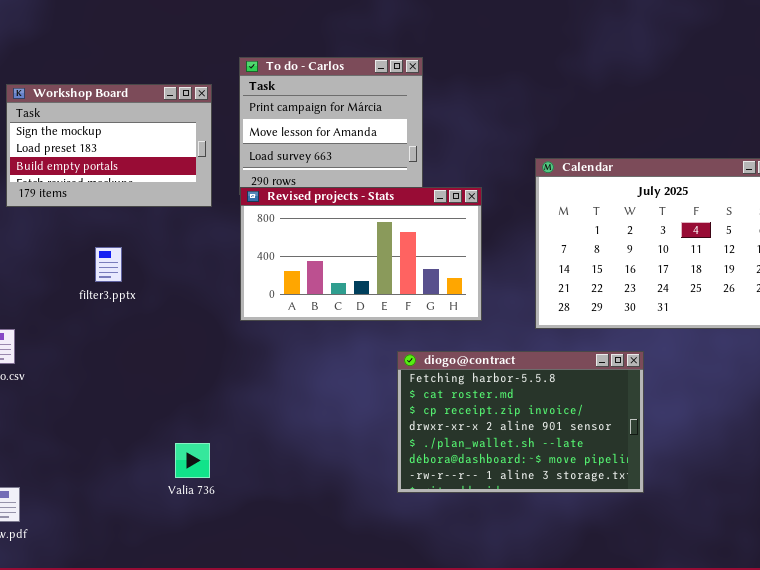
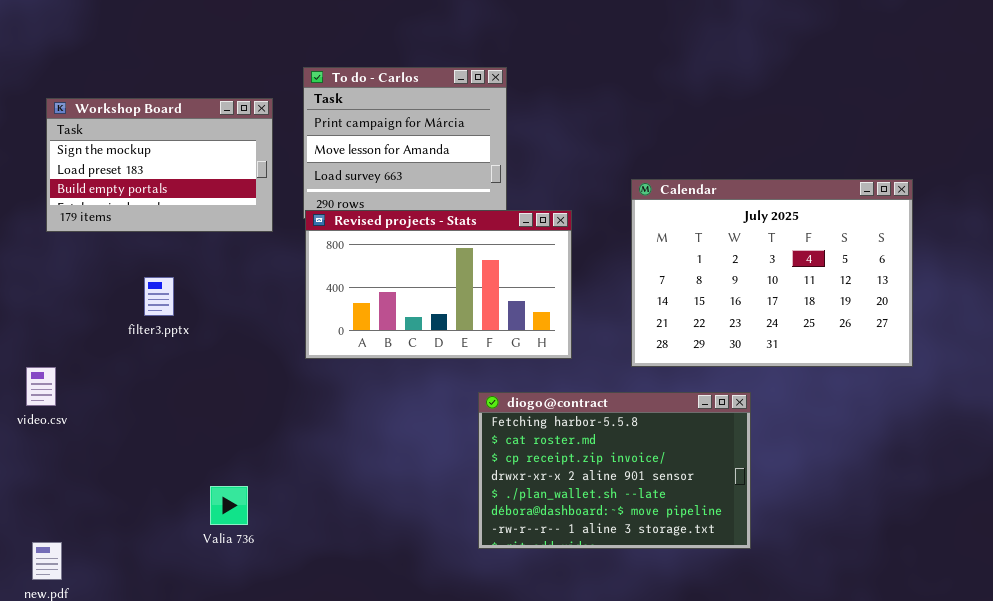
Valia 736: [175,443,210,478] -> [210,486,248,525], moved

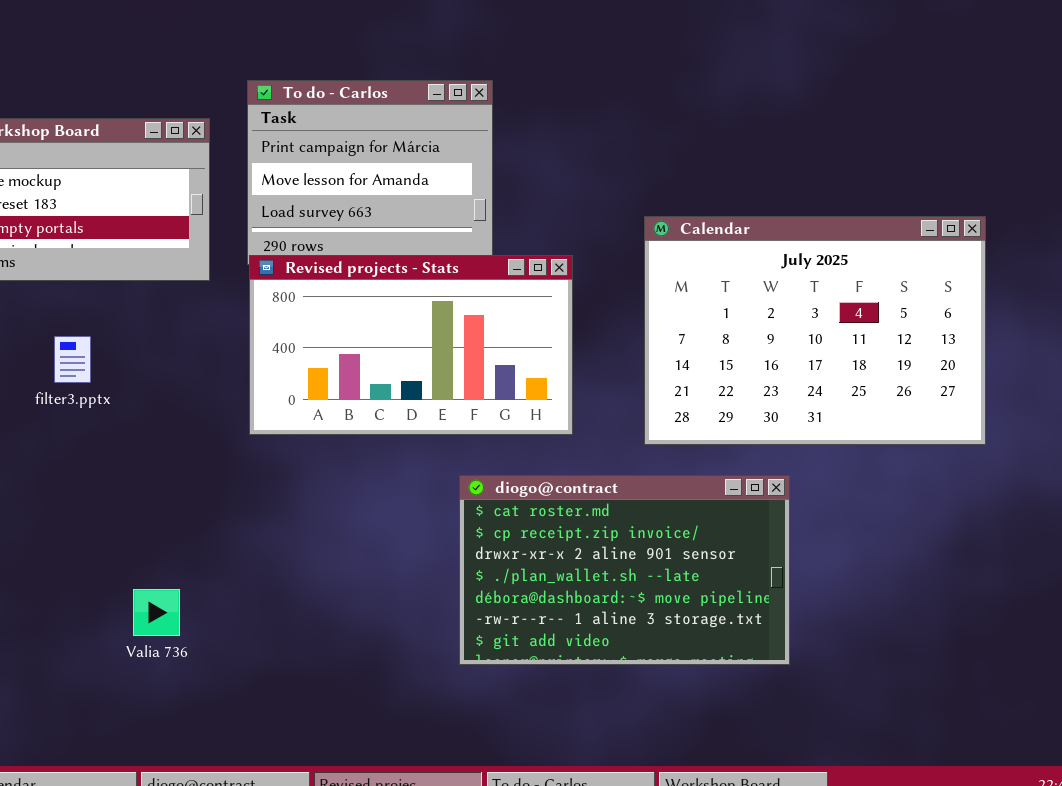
diogo@contract: [478,392,751,549] -> [459,475,790,665], scrolled down 1 row

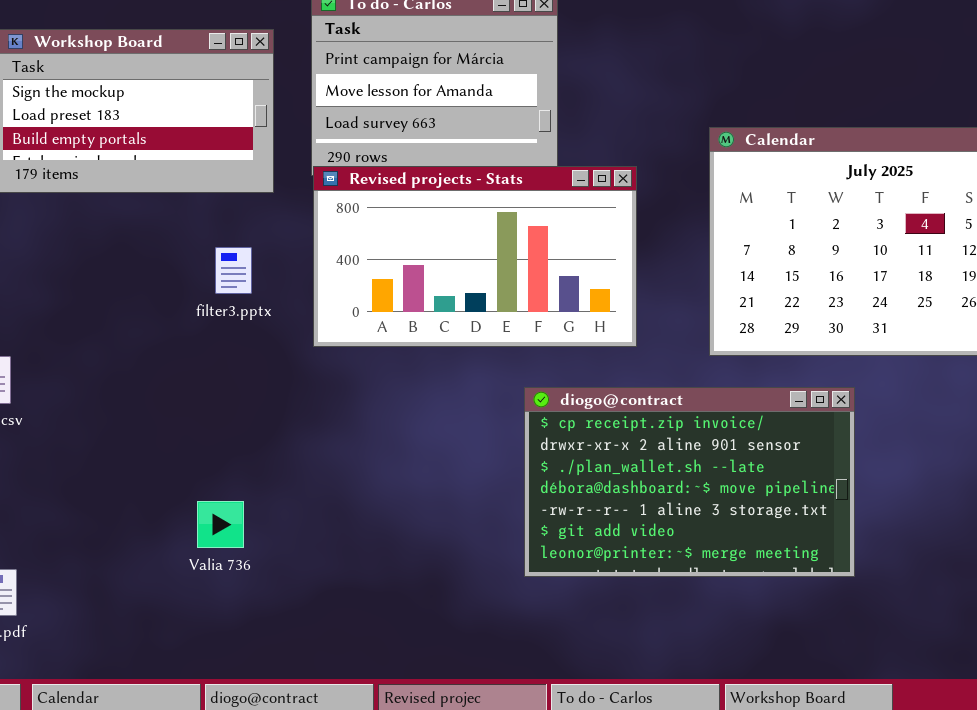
filter3.pptx: [54,336,91,383] -> [215,247,252,294], moved
diogo@contract: [459,475,790,665] -> [524,387,855,577], scrolled down 1 row

